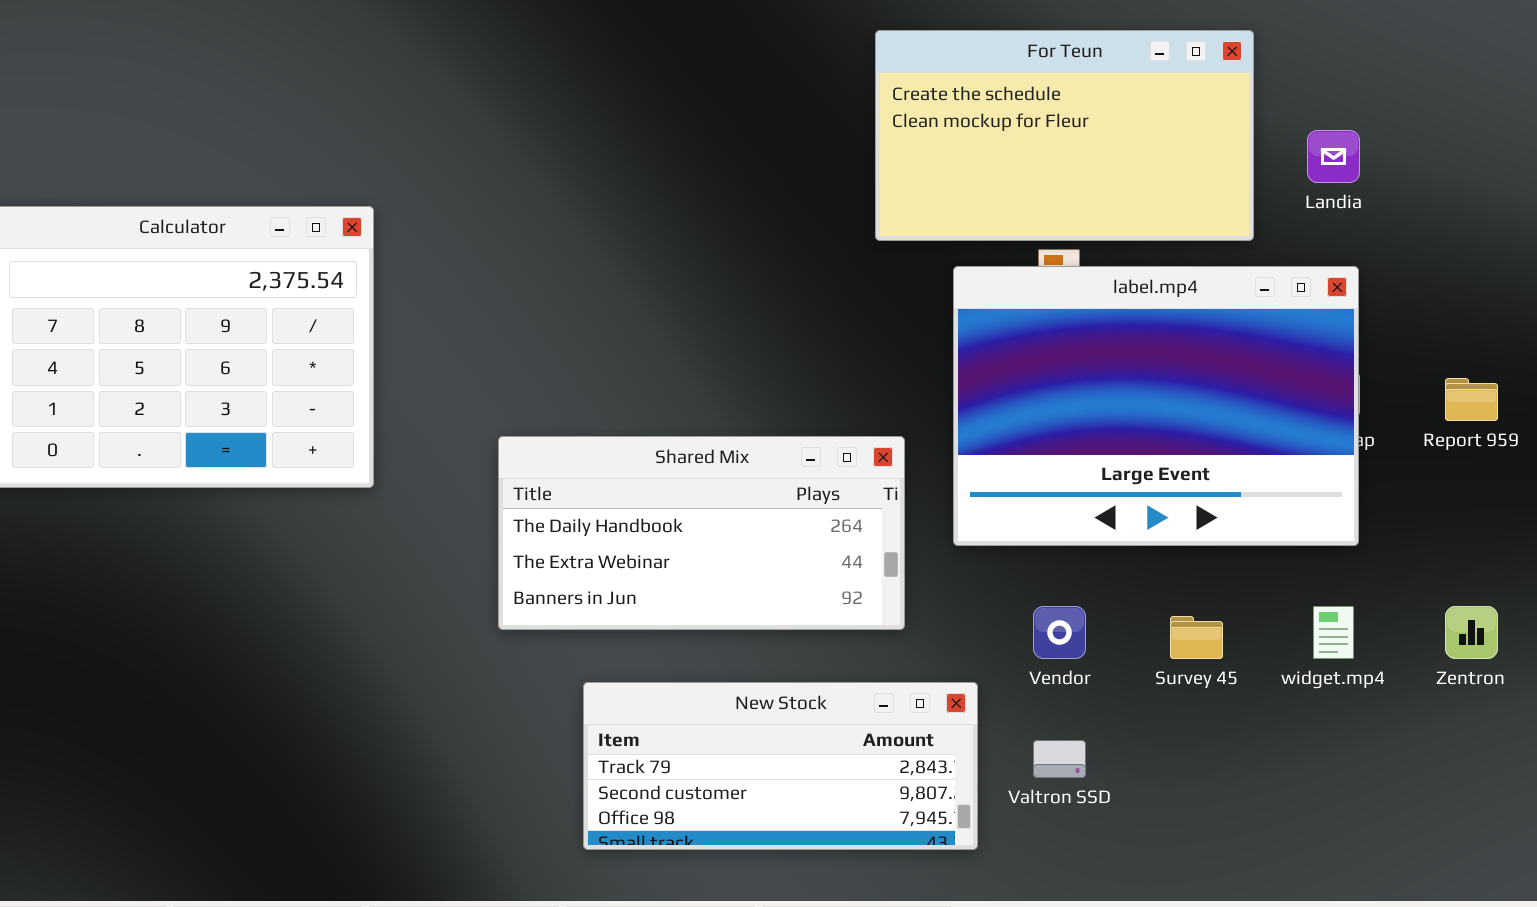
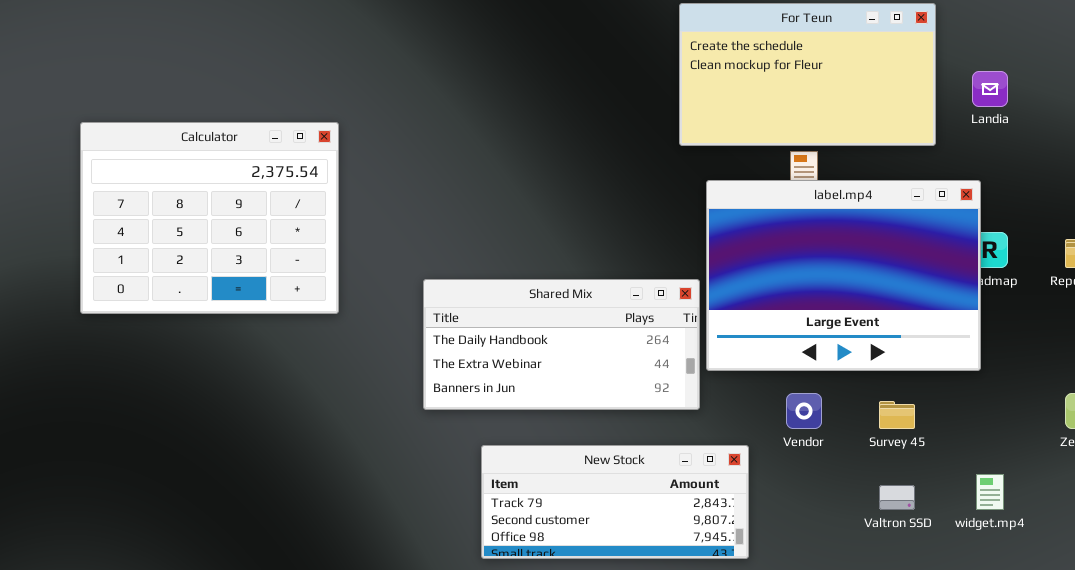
label.mp4: [953,266,1359,546] -> [706,180,981,371], moved
widget.mp4: [1313,606,1354,659] -> [976,474,1004,510], moved
Valtron SSD: [1033,740,1086,778] -> [879,485,915,510], moved

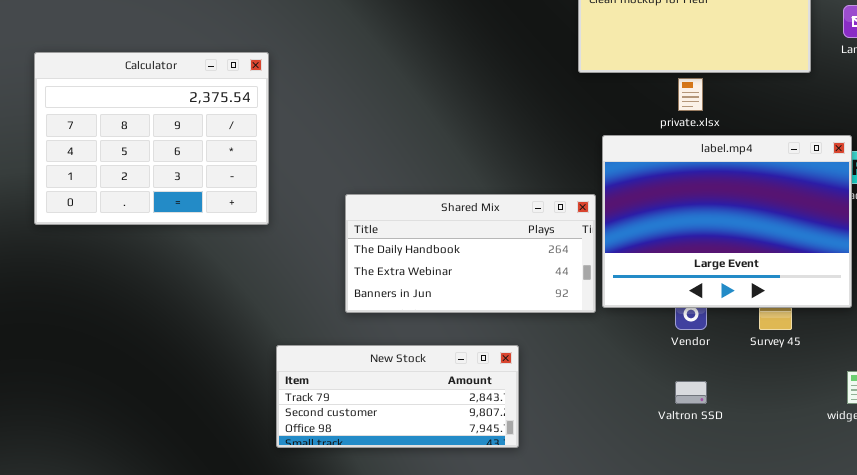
label.mp4: [706,180,981,371] -> [602,135,852,308], moved
New Stock: [481,445,749,559] -> [276,345,519,448], moved
Valtron SSD: [879,485,915,510] -> [675,381,707,404], moved

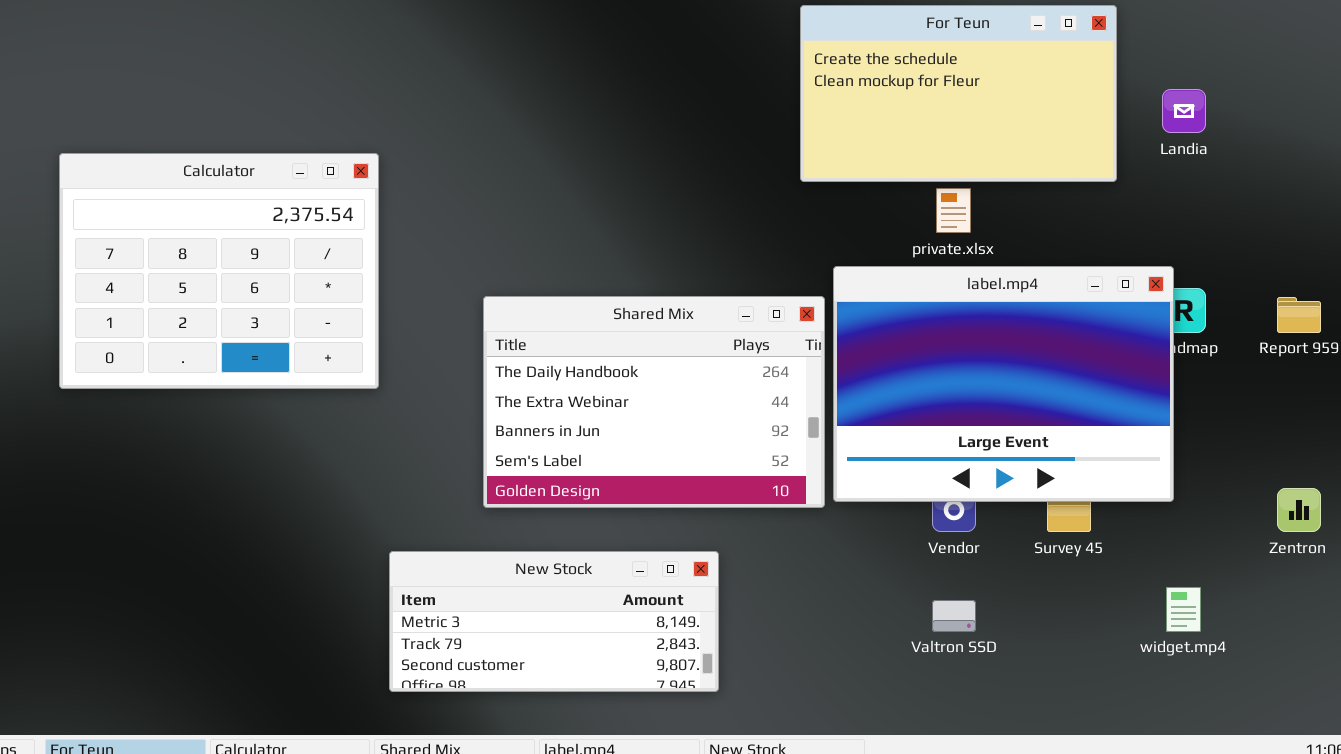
Shared Mix: [345,194,596,313] -> [483,296,825,508], resized
New Stock: [276,345,519,448] -> [389,551,719,692], scrolled up 1 row

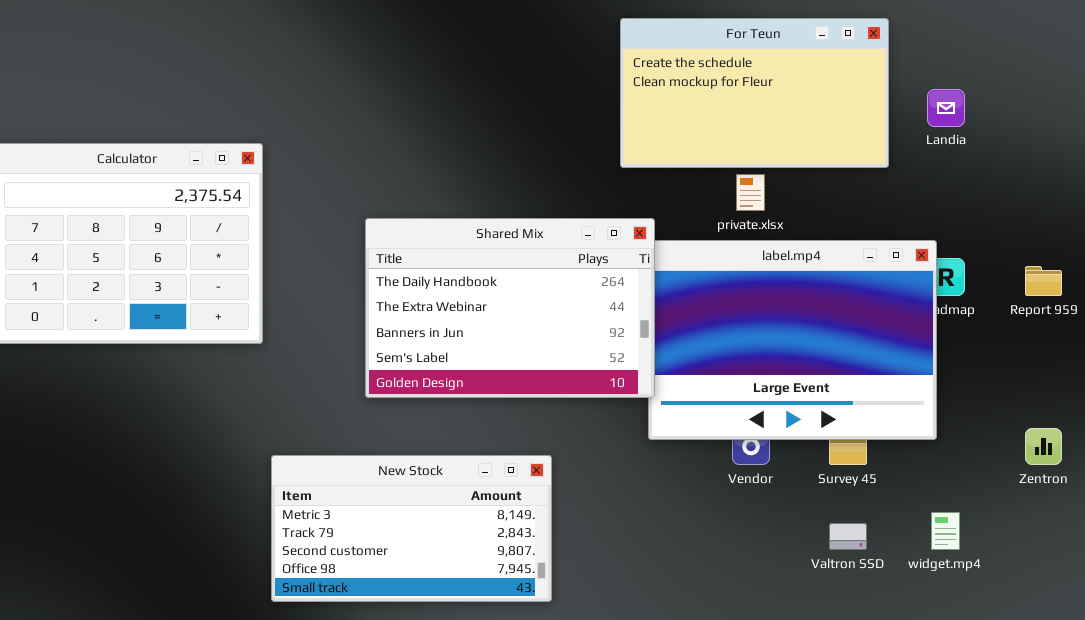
Shared Mix: [483,296,825,508] -> [365,218,655,398], moved
New Stock: [389,551,719,692] -> [271,455,552,602], resized
Valtron SSD: [932,600,976,632] -> [829,523,867,550], moved

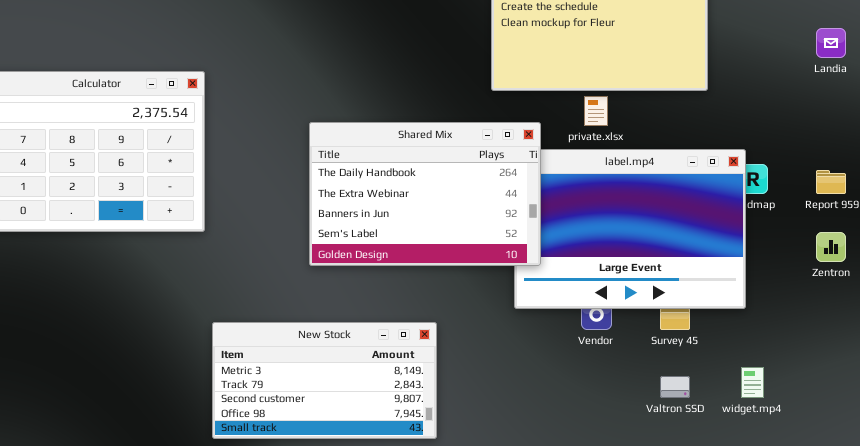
Landia: [927,89,965,127] -> [816,28,846,58], moved
Shared Mix: [365,218,655,398] -> [309,122,541,266], moved
Zentron: [1025,428,1062,465] -> [816,232,846,262], moved

